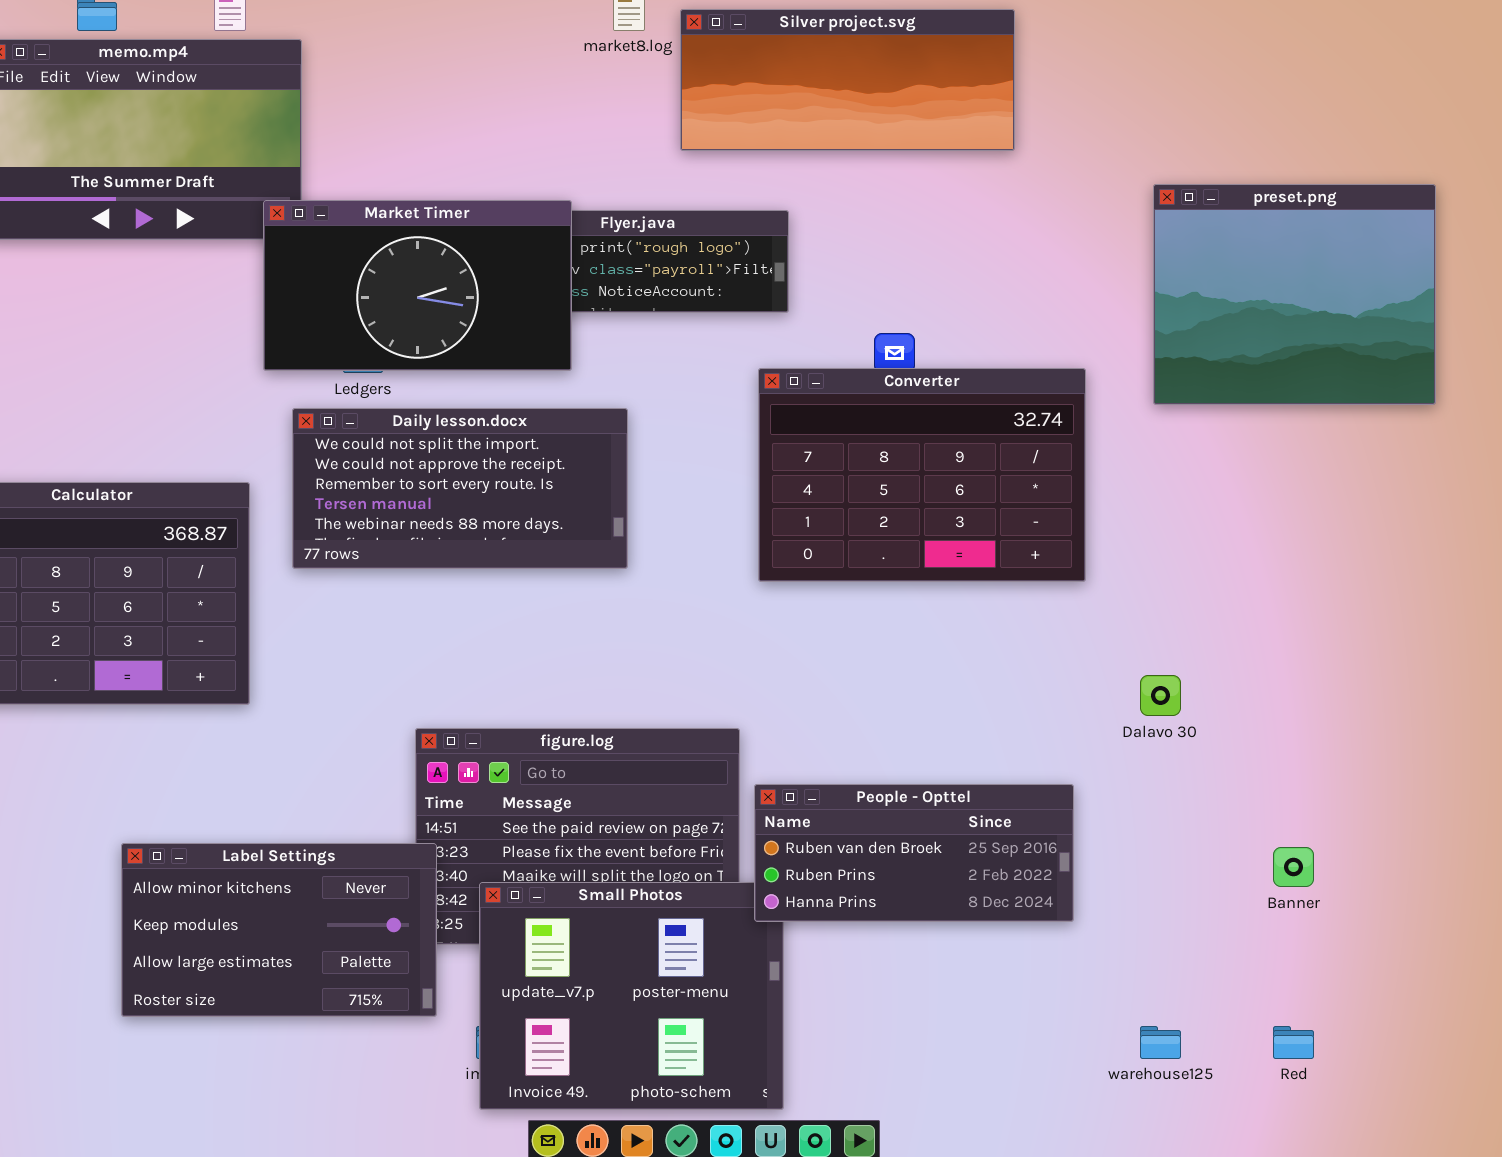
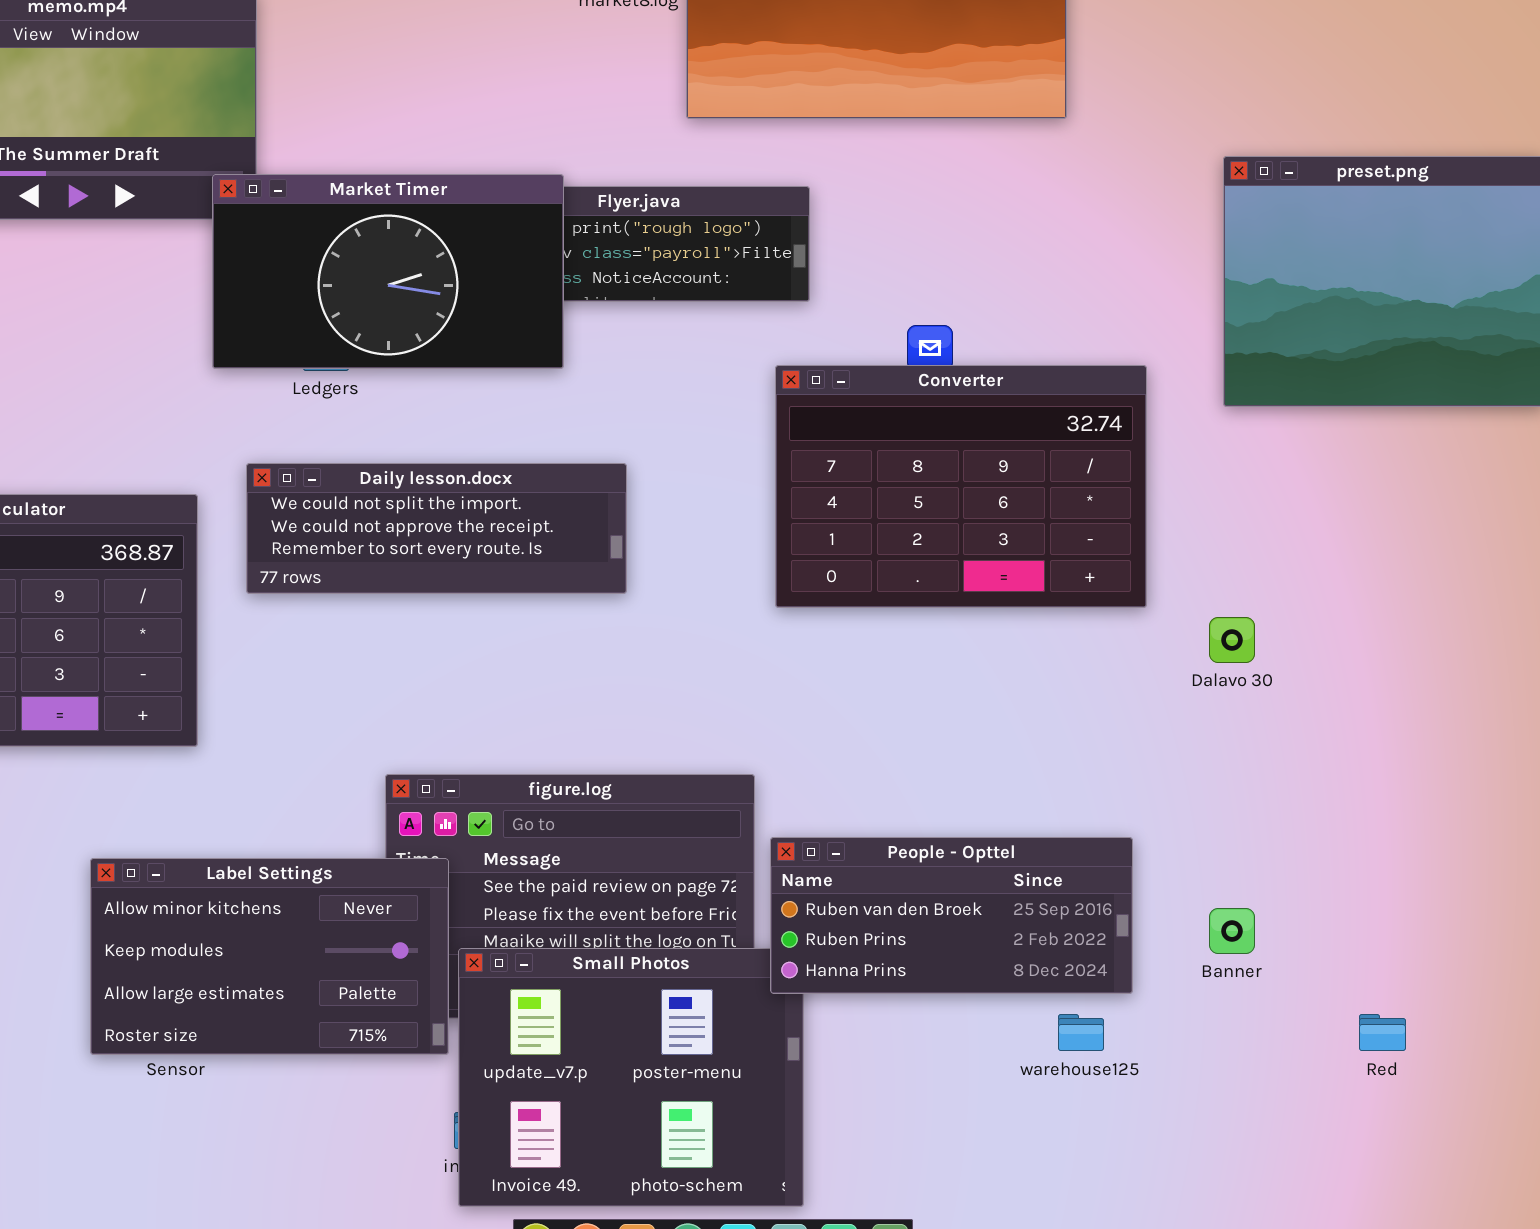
Daily lesson.docx: [292,408,628,569] -> [246,463,627,594], resized
Dalavo 30: [1140,675,1181,716] -> [1209,617,1255,663], moved
Label Settings: [121,843,437,1017] -> [90,858,449,1055], moved
Banner: [1273,847,1314,887] -> [1209,908,1255,954], moved
warehouse125: [1140,1026,1181,1059] -> [1058,1014,1104,1051], moved
Red: [1273,1026,1314,1059] -> [1359,1014,1406,1051], moved

